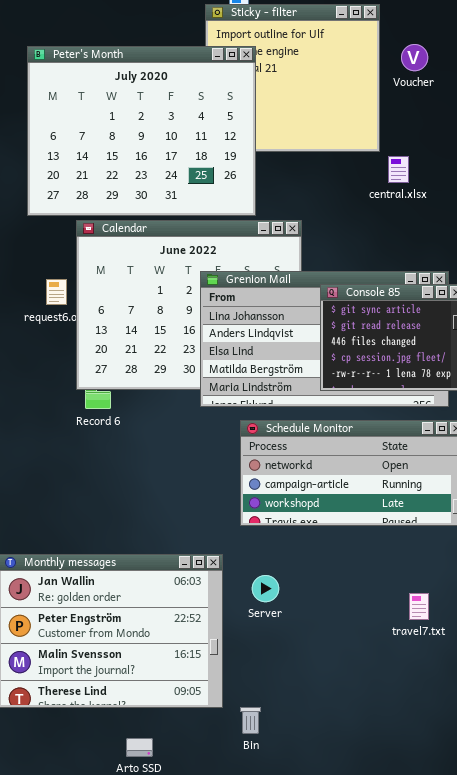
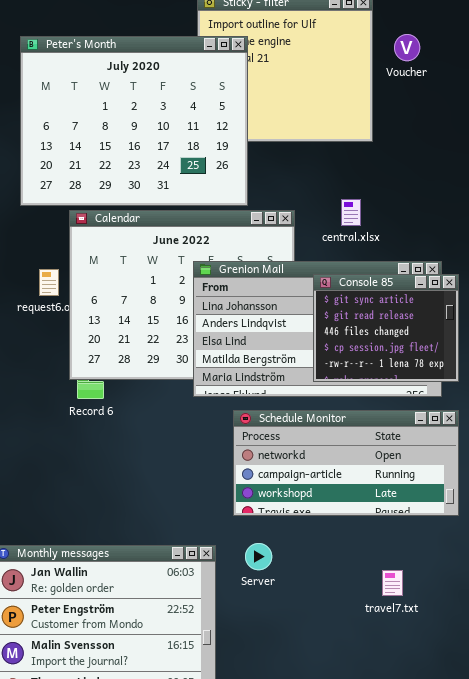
central.xlsx: [388,156,409,183] -> [341,199,361,226], moved
Server: [252,575,279,602] -> [245,543,272,570], moved
travel7.txt: [409,593,429,620] -> [382,570,403,596], moved

